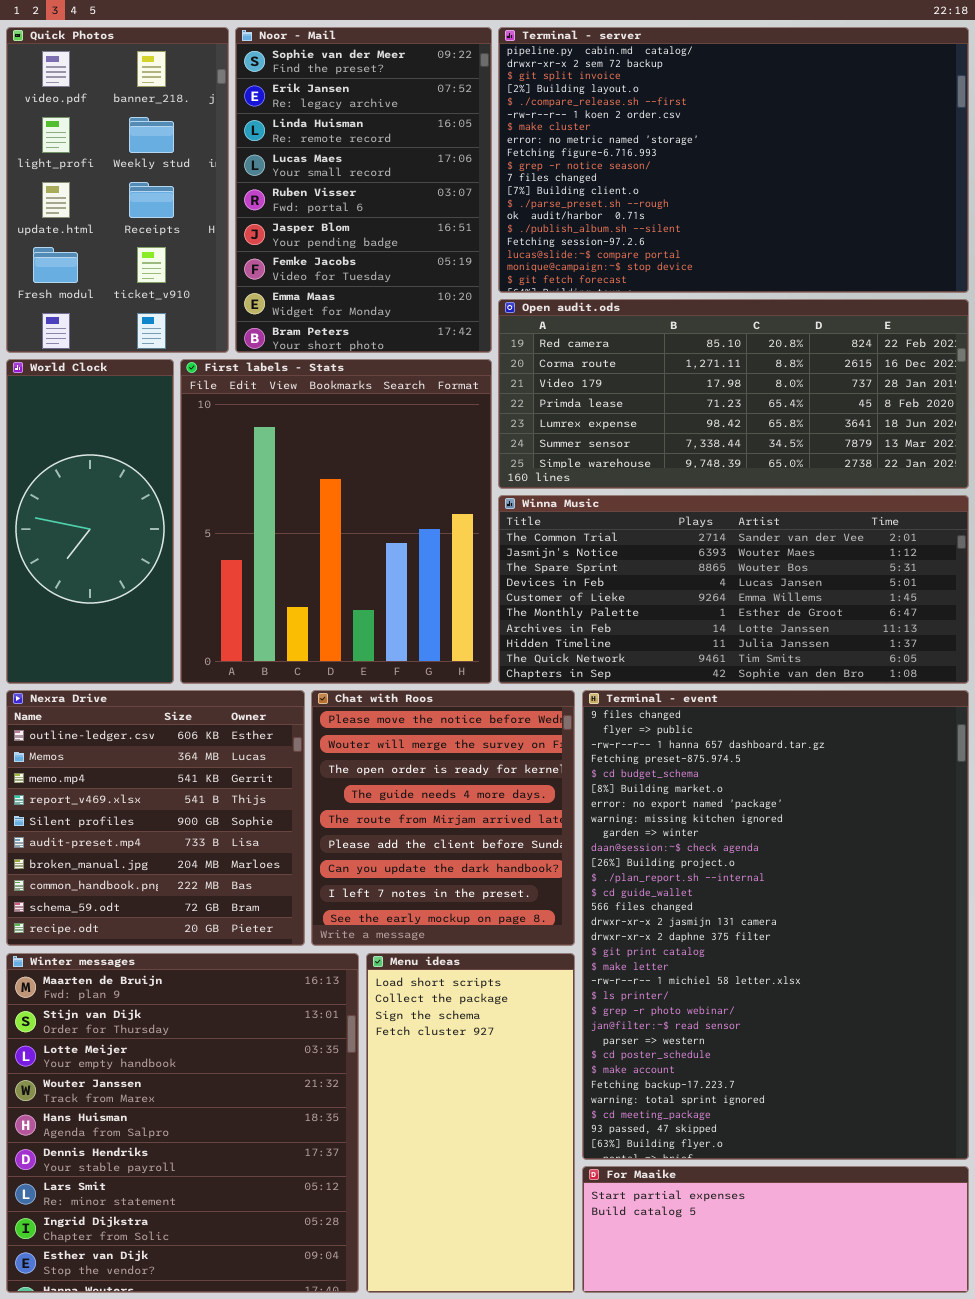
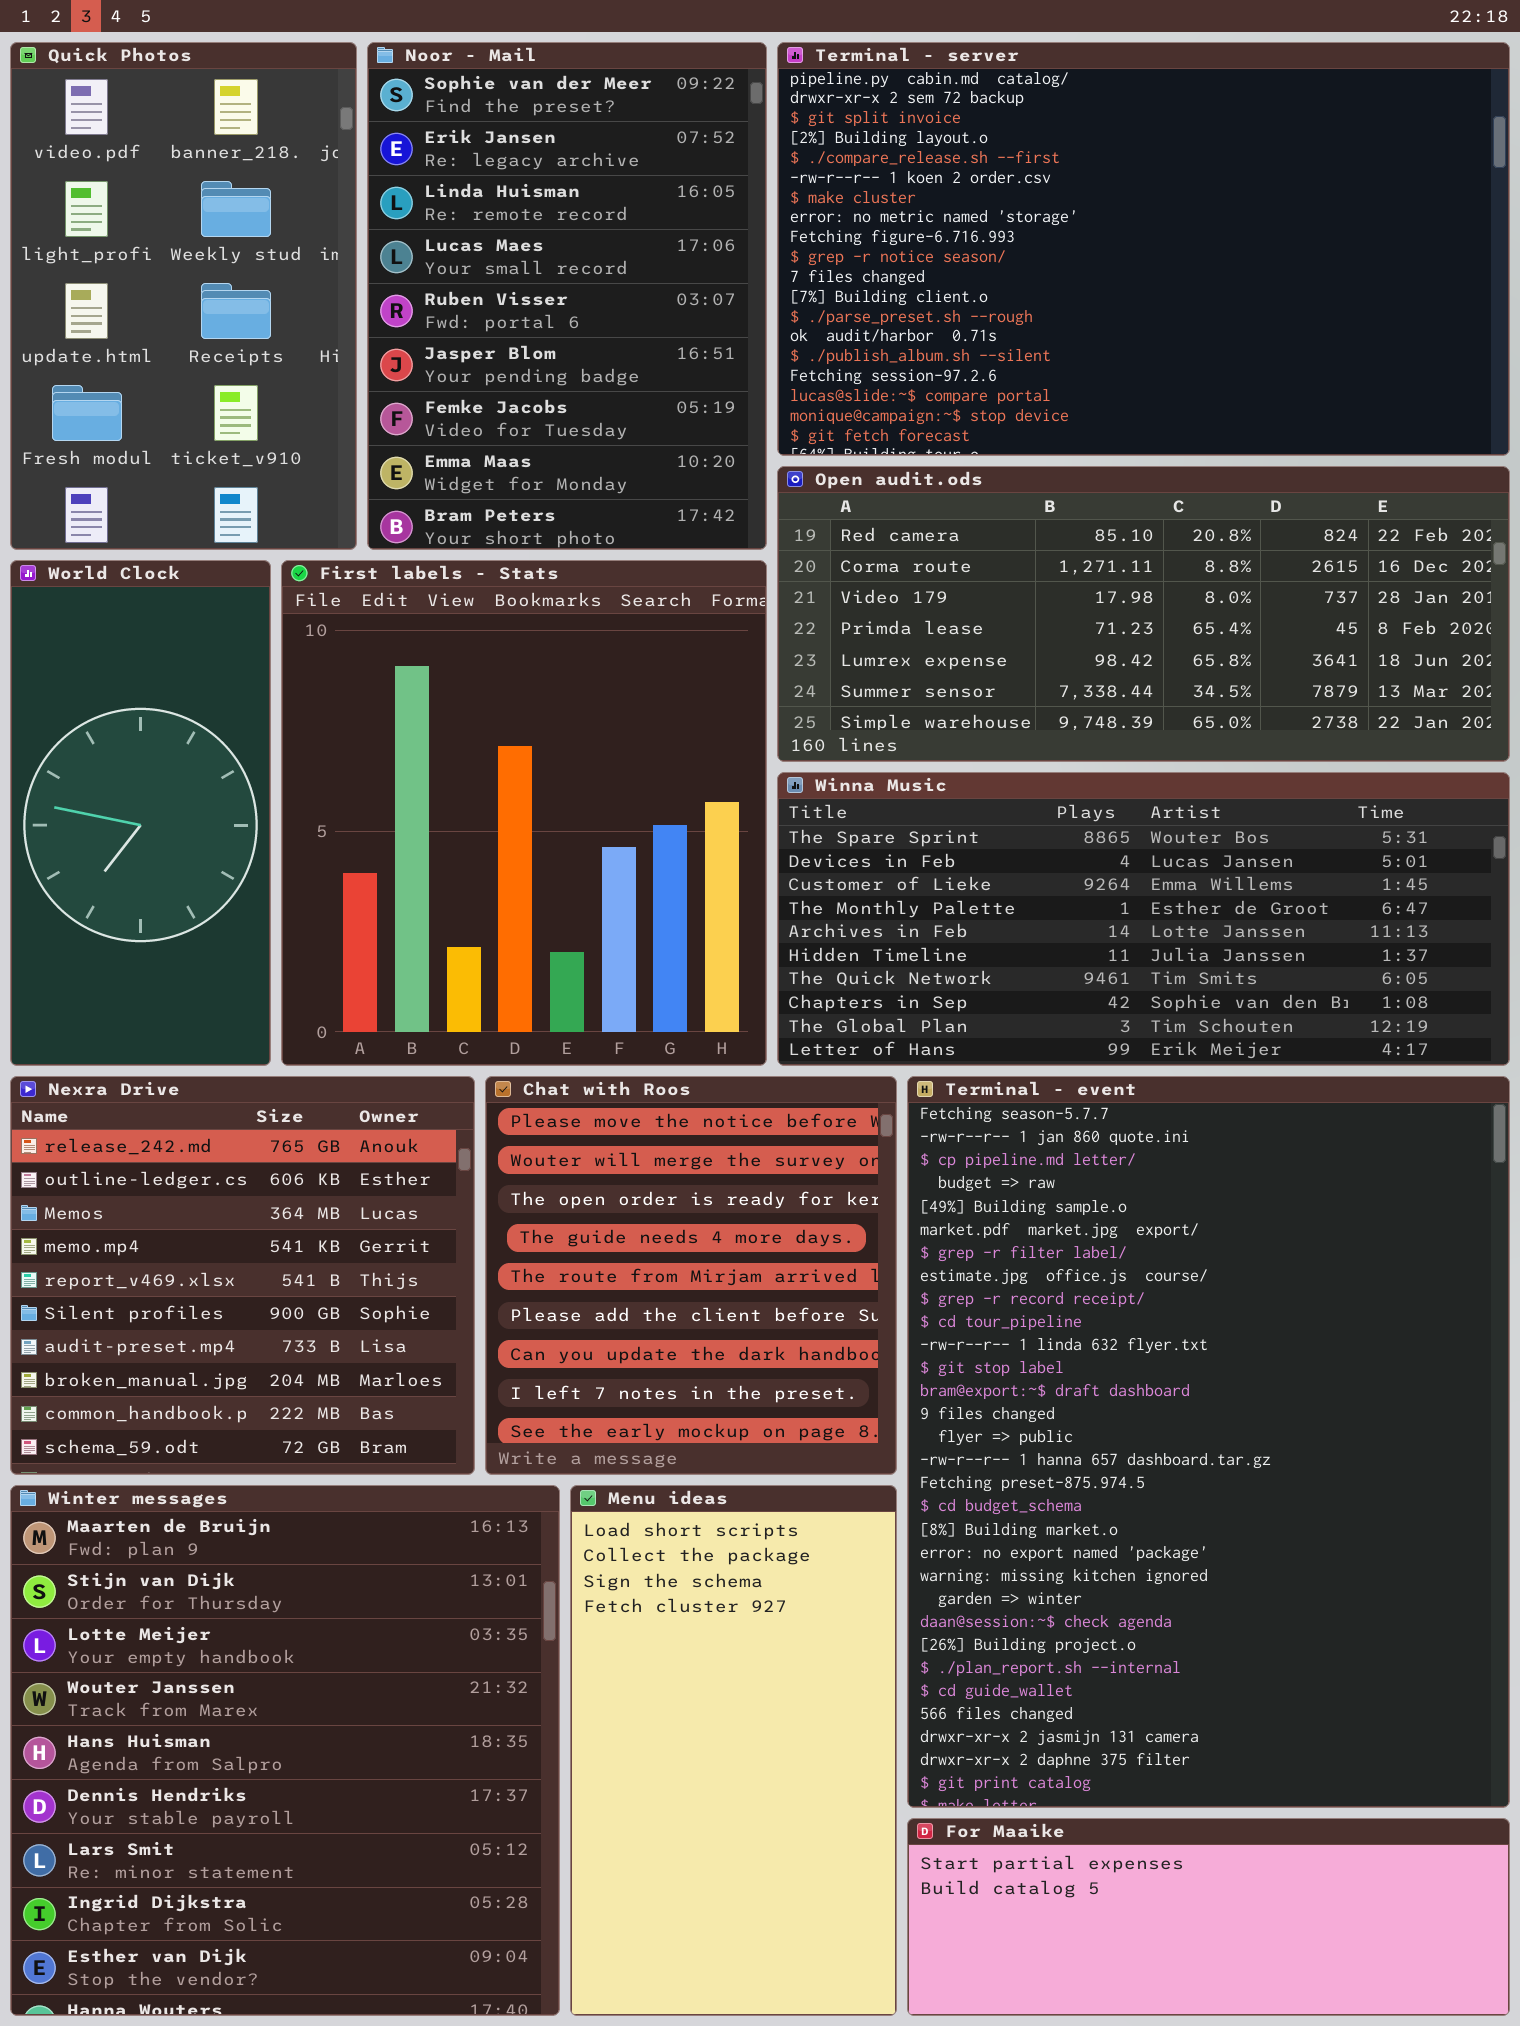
Winna Music: [498,495,969,684] -> [777,772,1510,1066], scrolled down 2 rows
Nexra Drive: [6,690,305,946] -> [10,1076,475,1475], scrolled up 1 row
Terminal - event: [582,690,969,1160] -> [907,1076,1510,1808], scrolled up 13 rows

